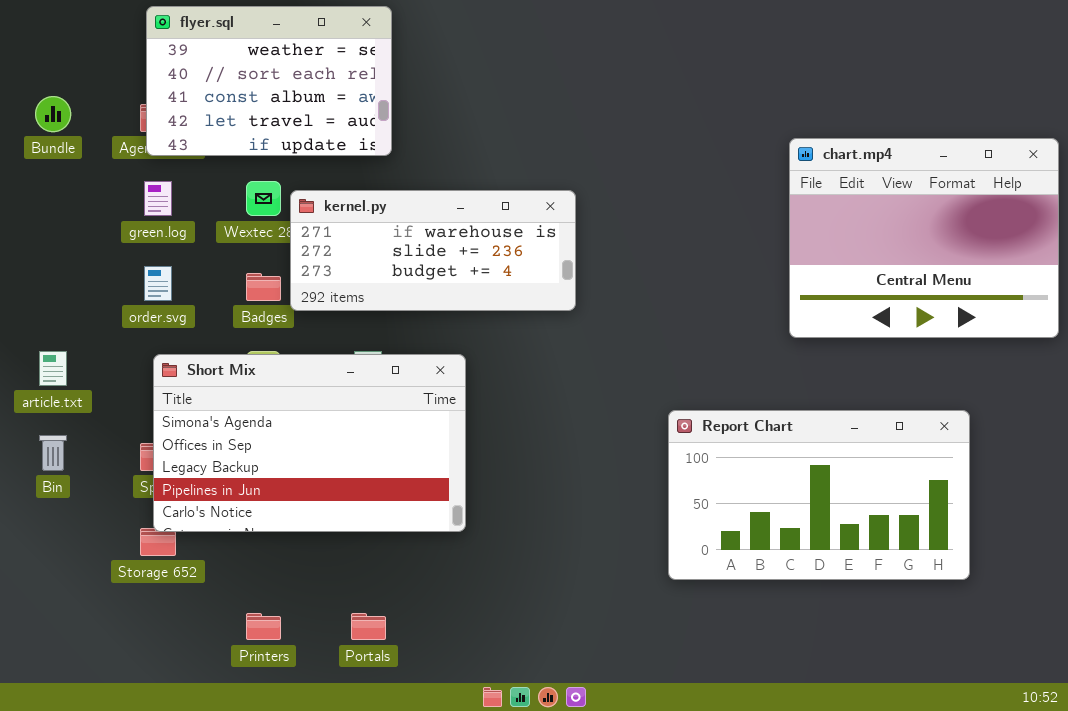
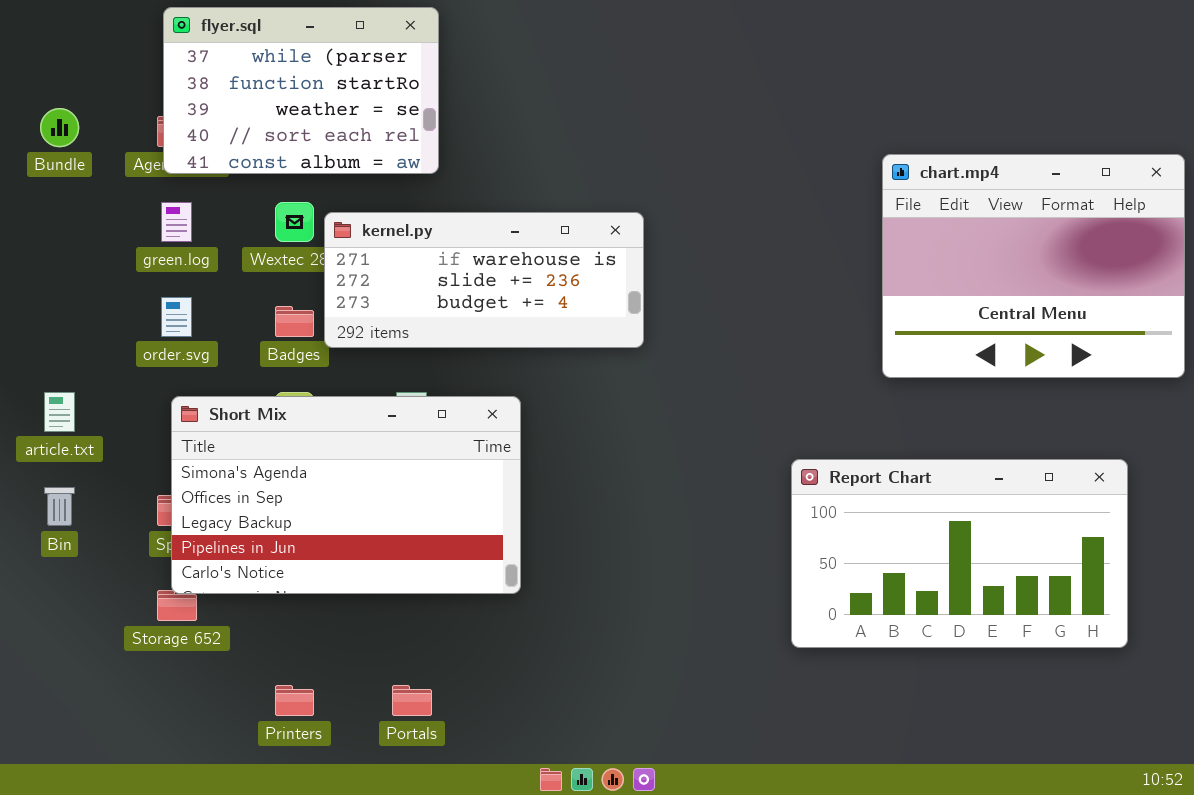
flyer.sql: [146,6,392,156] -> [163,7,439,174], scrolled up 2 rows
Report Chart: [668,410,970,580] -> [791,459,1128,648], moved

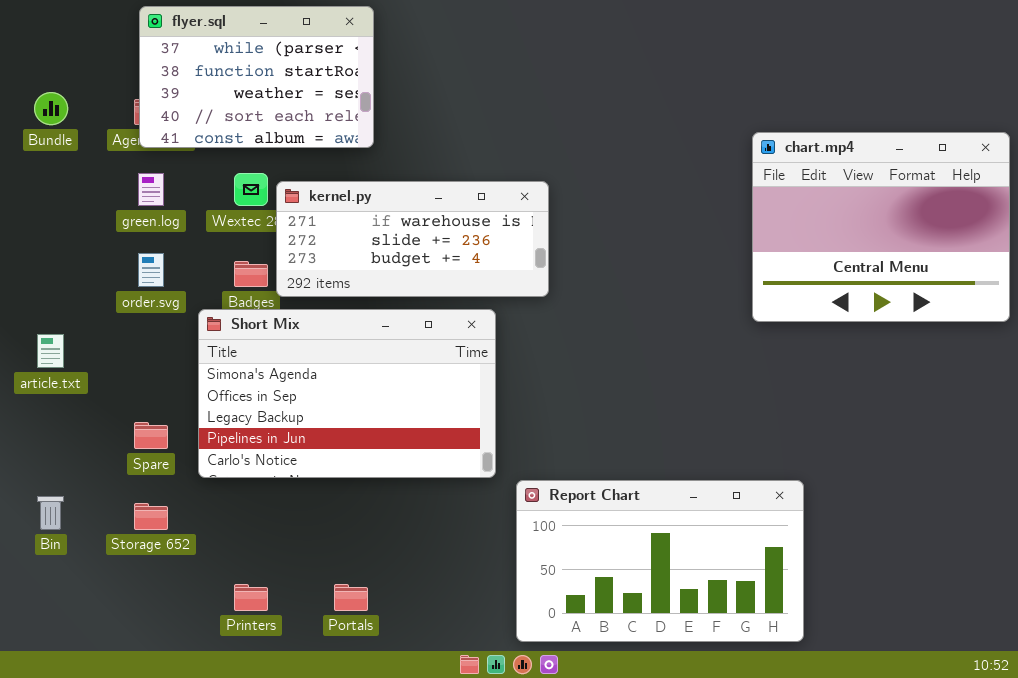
Short Mix: [171,396,521,594] -> [198,309,496,478], moved
Report Chart: [791,459,1128,648] -> [516,480,804,642], moved
Bin: [44,487,75,526] -> [37,496,64,530], moved

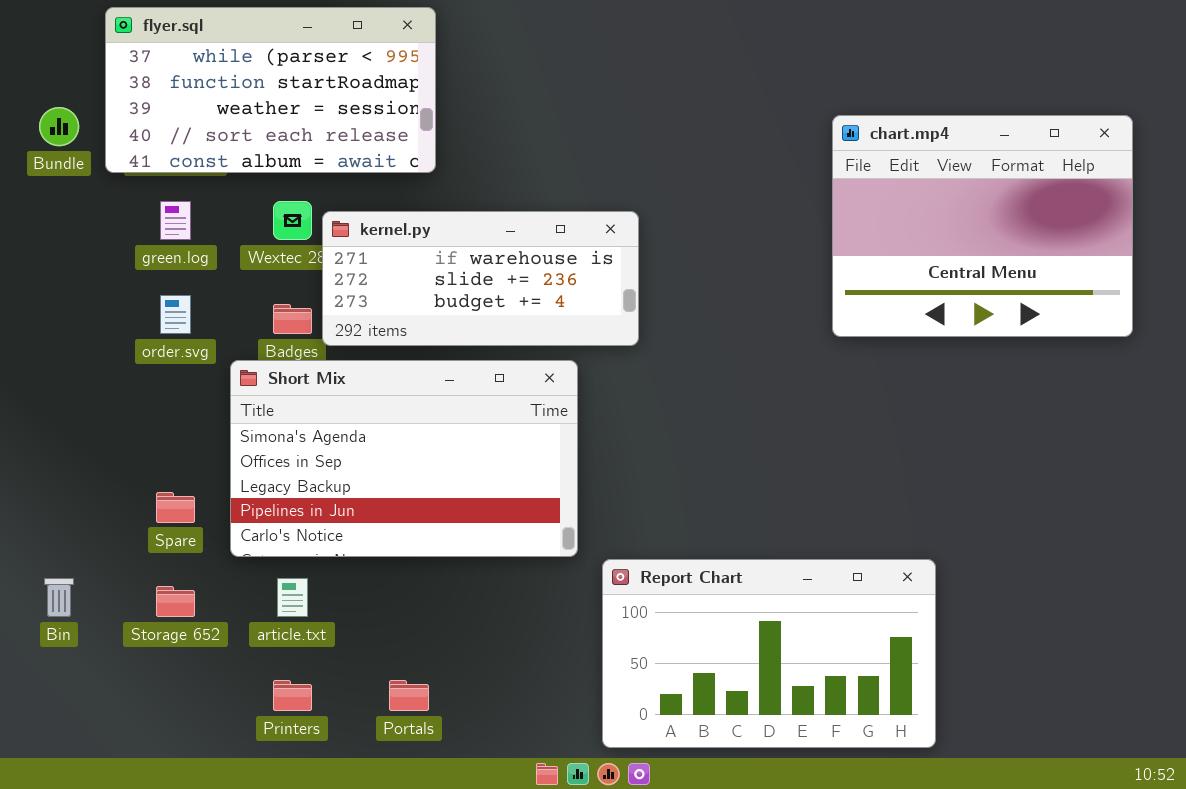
flyer.sql: [139,6,374,148] -> [105,7,436,173], resized
chart.mp4: [752,132,1010,322] -> [832,115,1133,337], moved
article.txt: [37,334,64,368] -> [277,578,308,617], moved

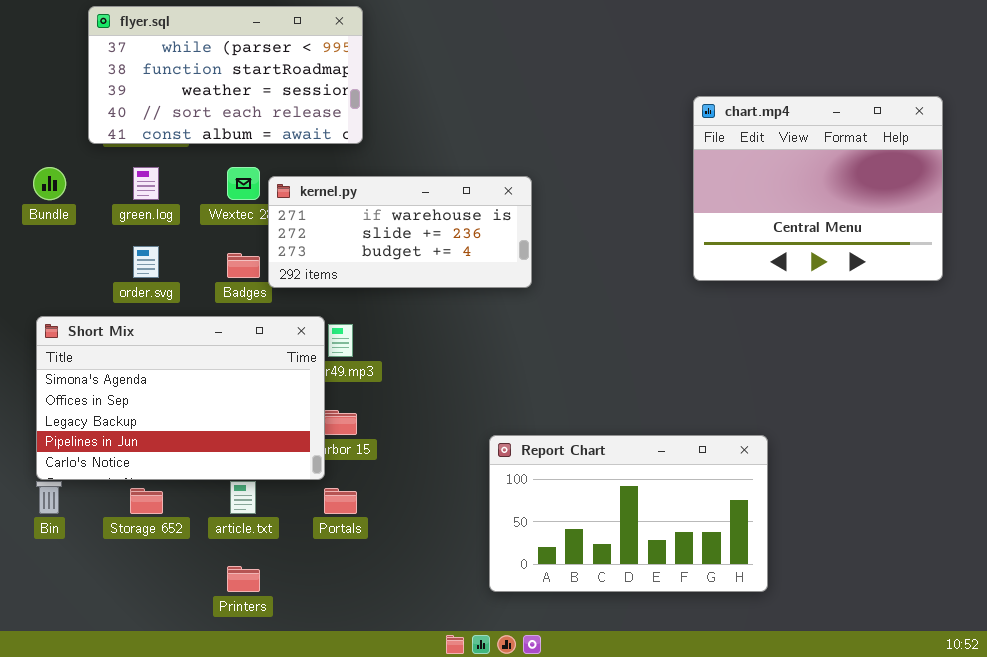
Bundle: [39,107,79,146] -> [33,167,66,200], moved
Short Mix: [230,360,578,557] -> [36,316,325,480], moved
Report Chart: [602,559,936,748] -> [489,435,768,592], moved
Portals: [389,680,429,711] -> [324,488,357,514], moved

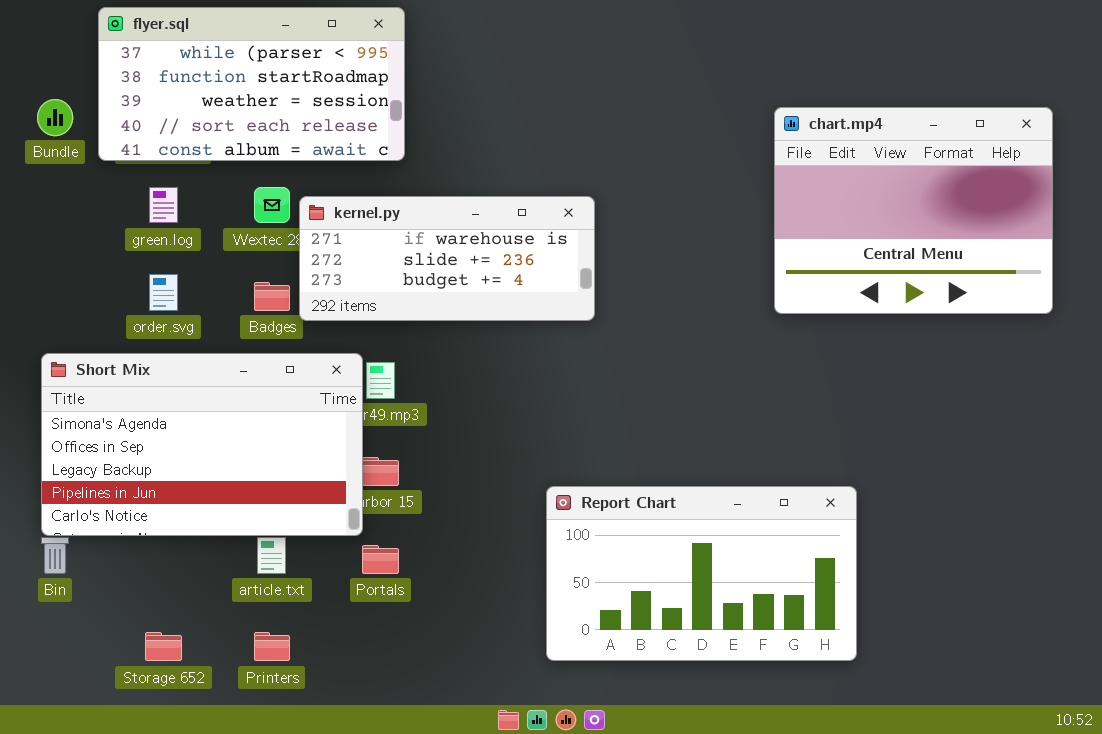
Bundle: [33,167,66,200] -> [37,99,73,136], moved
Storage 652: [130,488,163,514] -> [145,632,182,661], moved

